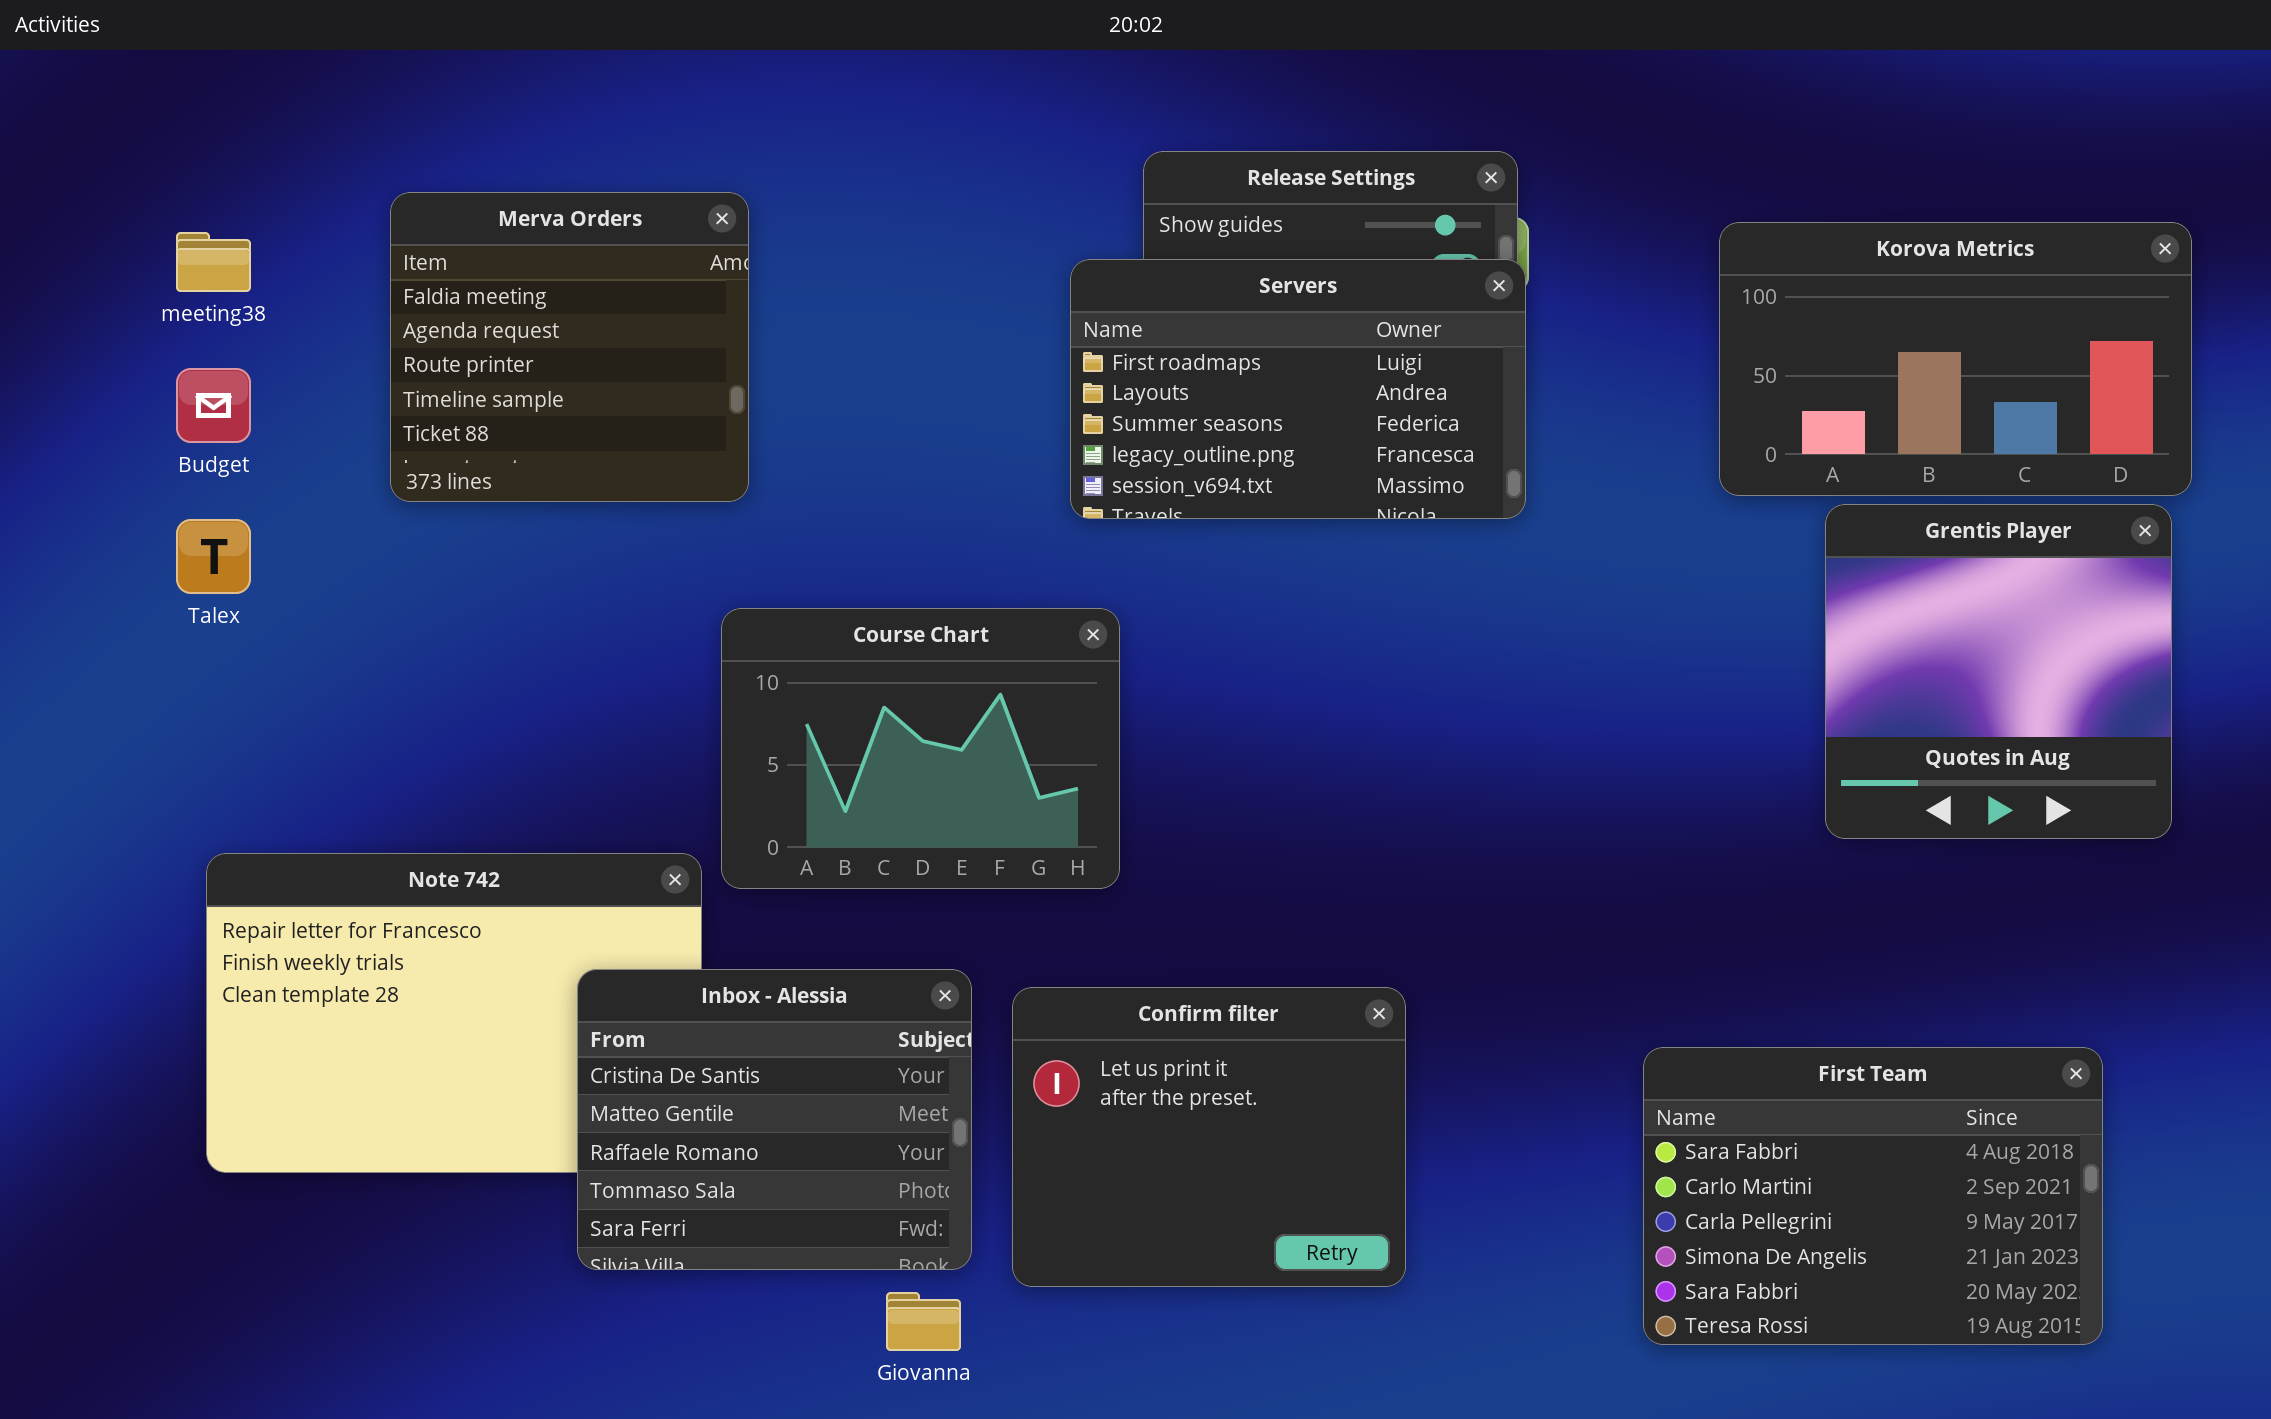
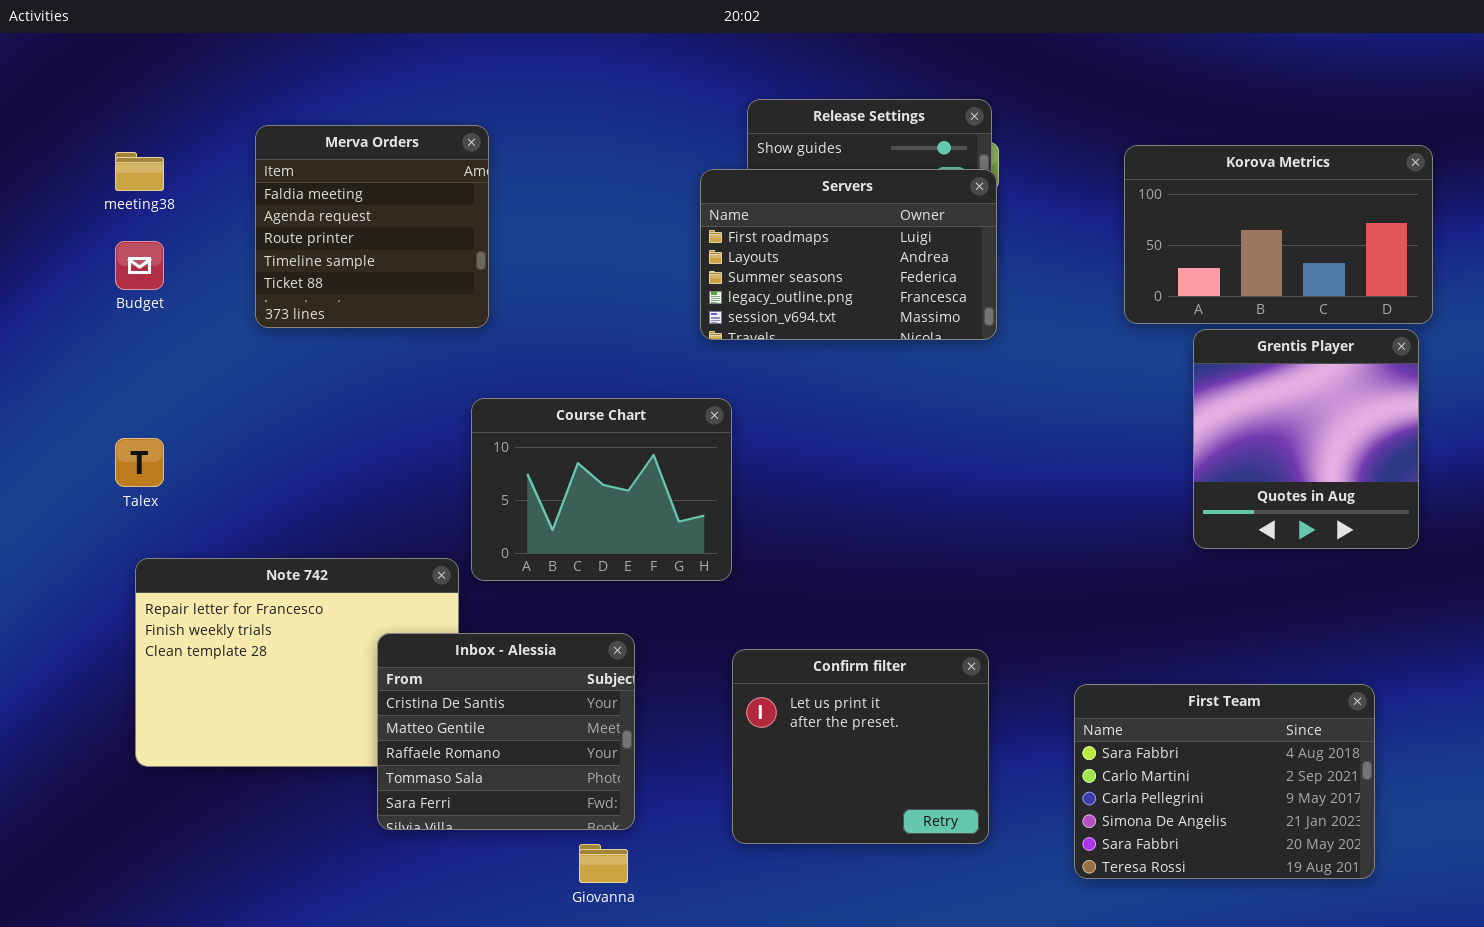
Talex: [176,519,251,594] -> [115,438,164,487], moved
Confirm filter: [1012,987,1406,1287] -> [732,649,989,844], moved

